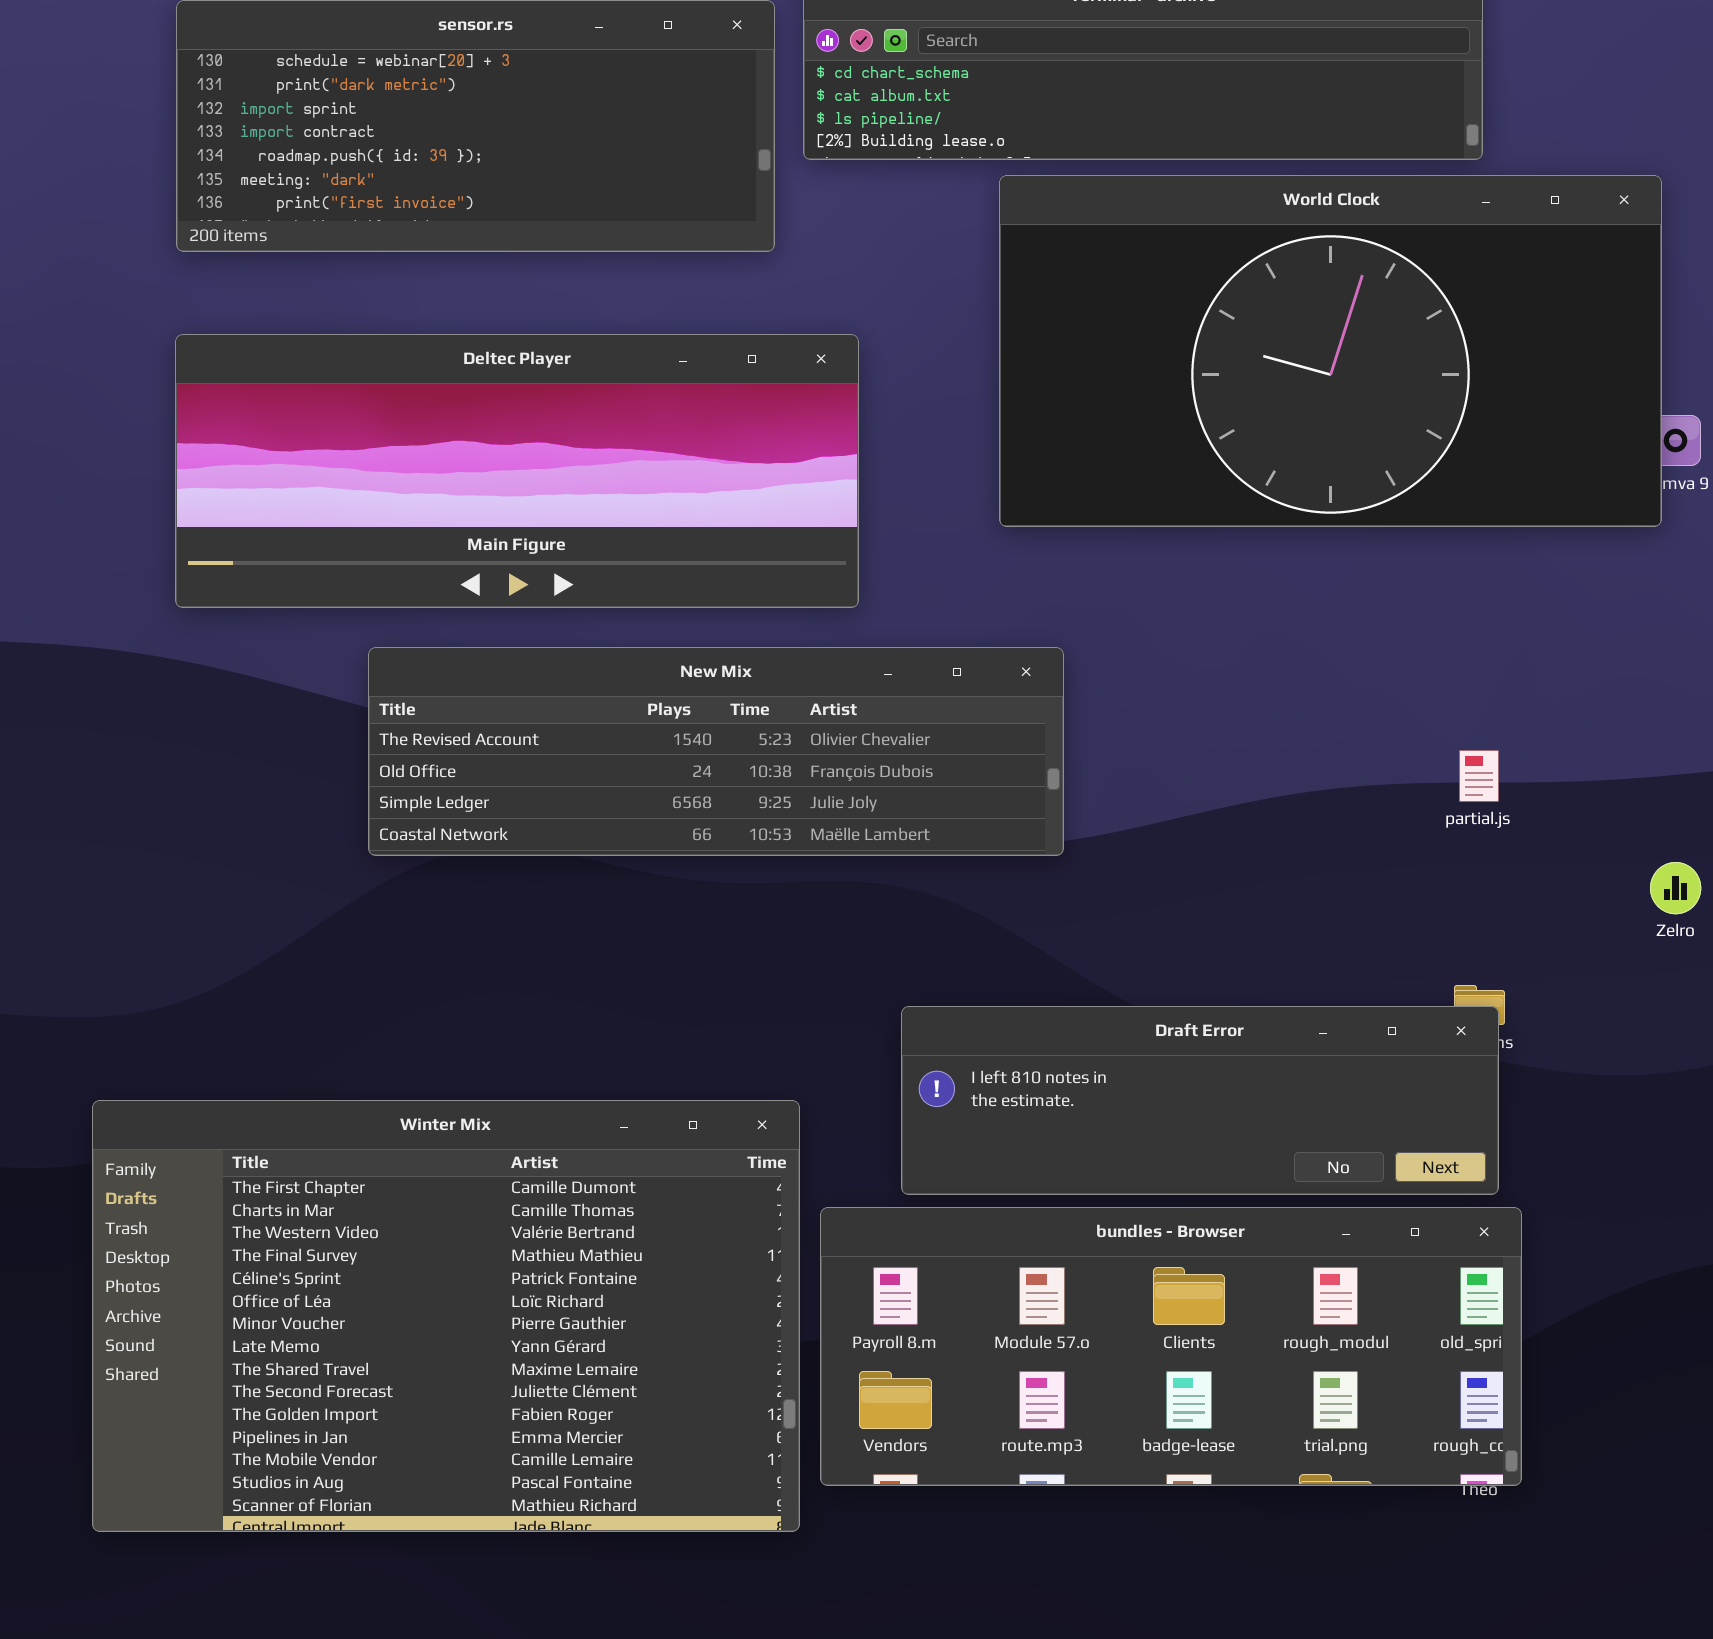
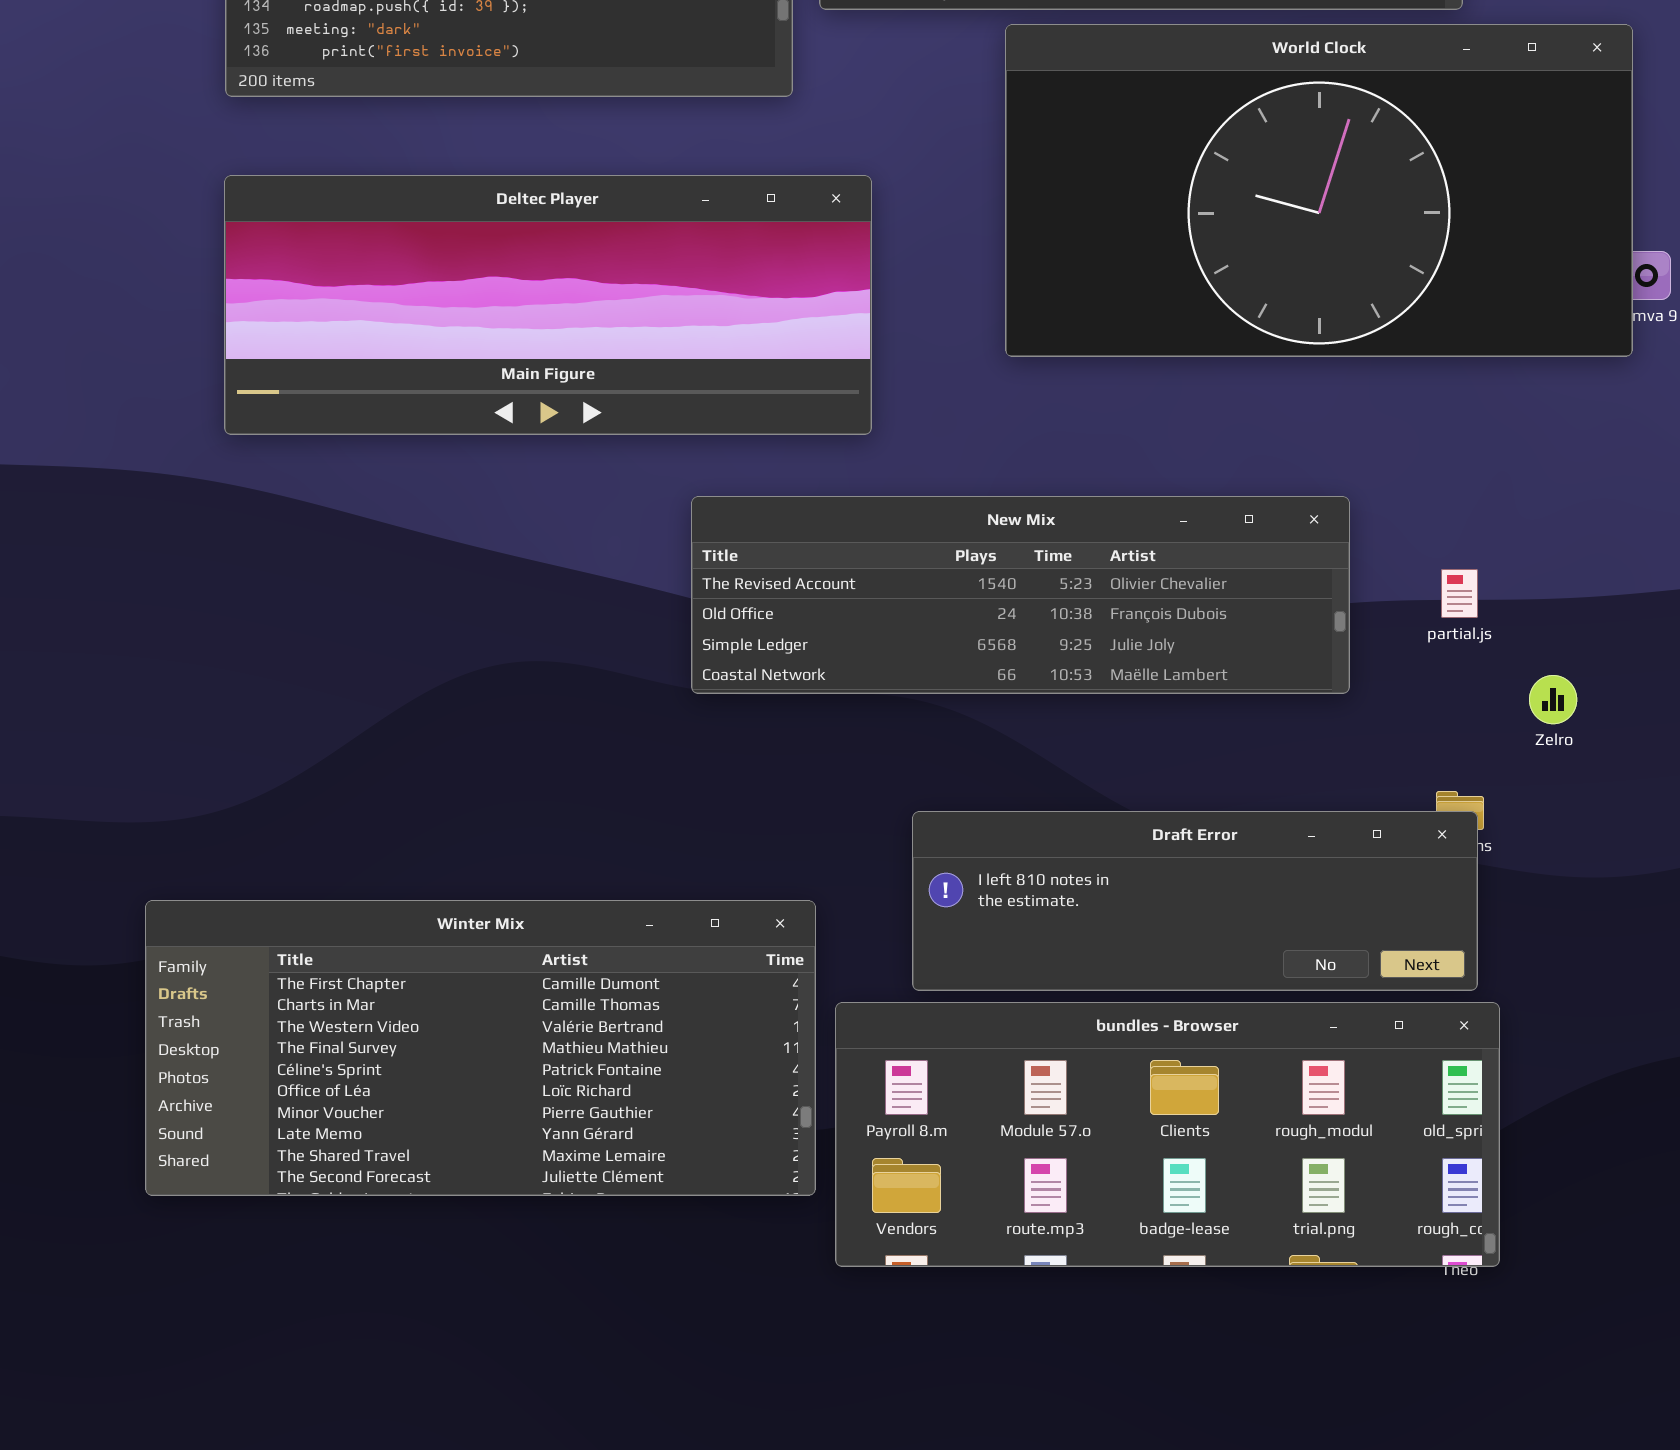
New Mix: [368,647,1064,856] -> [691,496,1350,694], moved
Zelro: [1650,862,1701,914] -> [1529,675,1577,724], moved
Winter Mix: [92,1100,800,1532] -> [145,900,816,1196], resized

